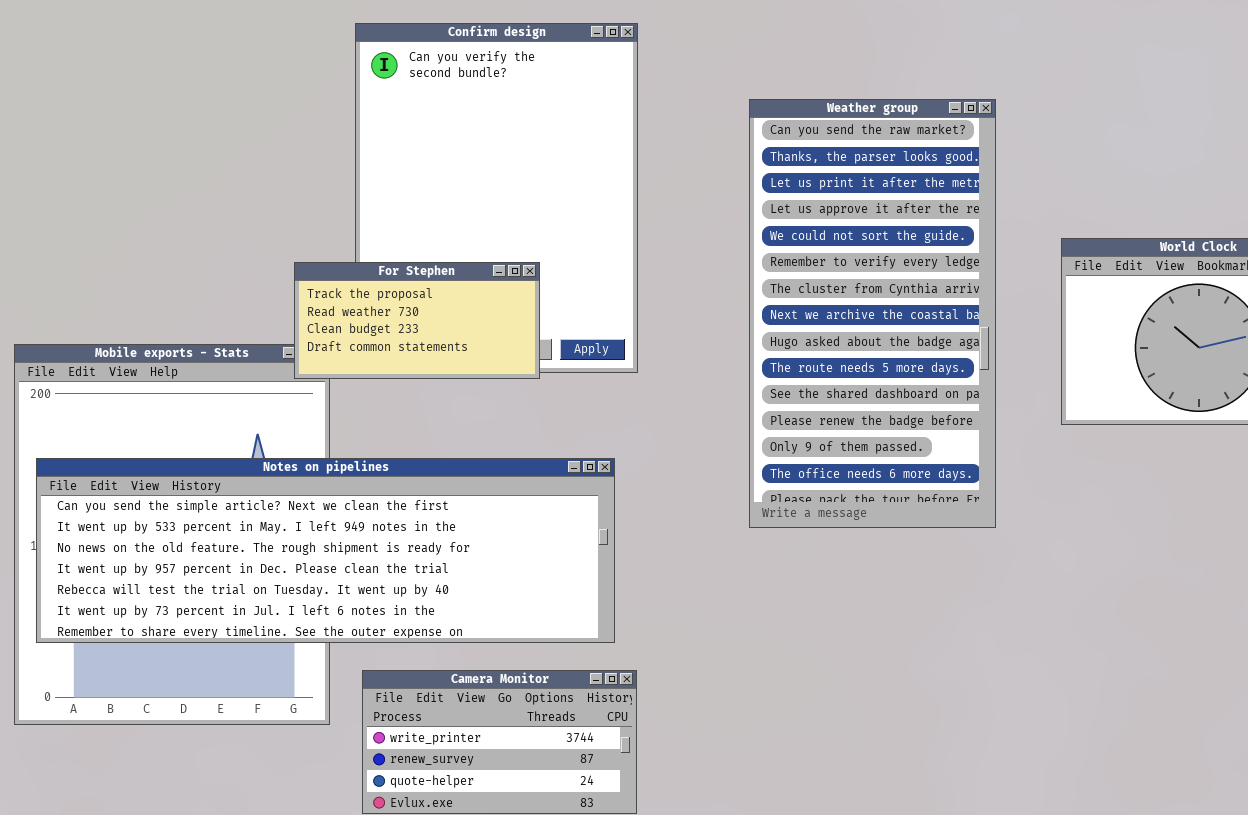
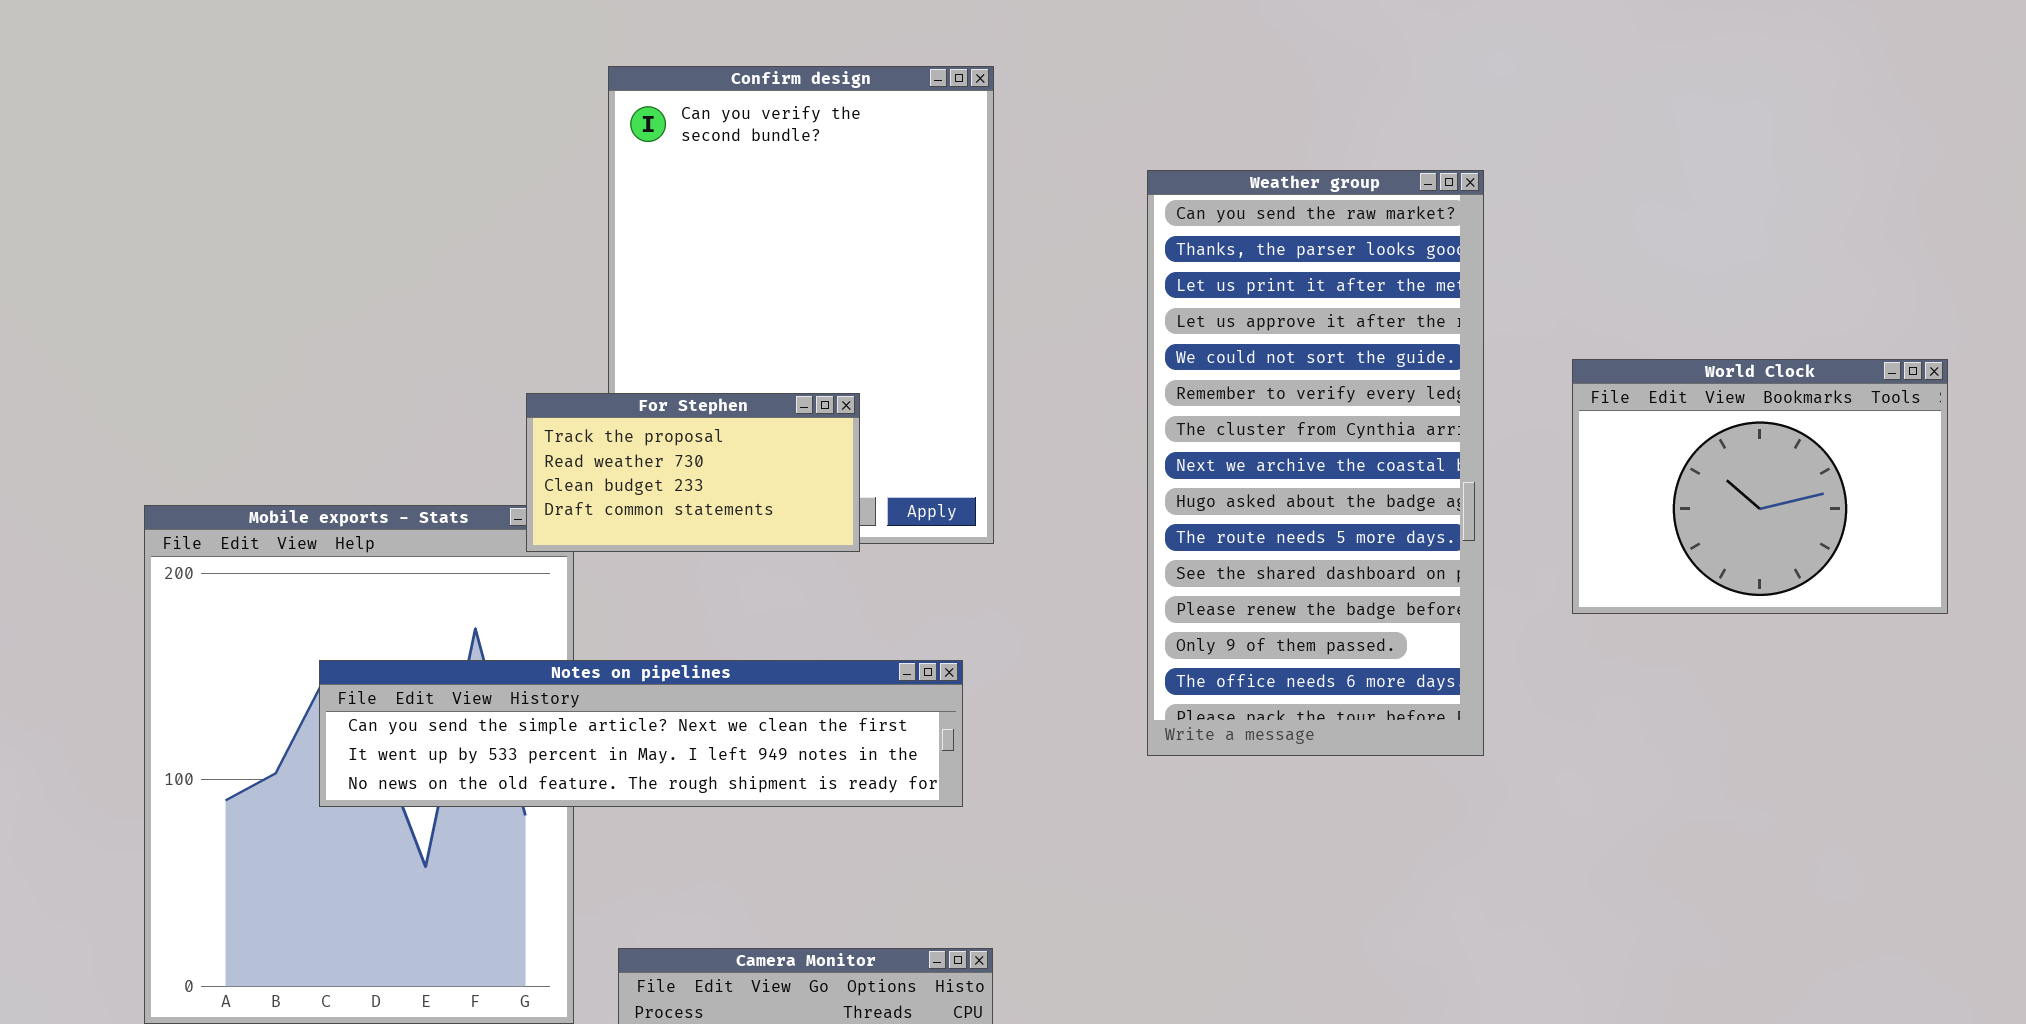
Notes on pipelines: [36,458,615,643] -> [319,660,963,807], resized

